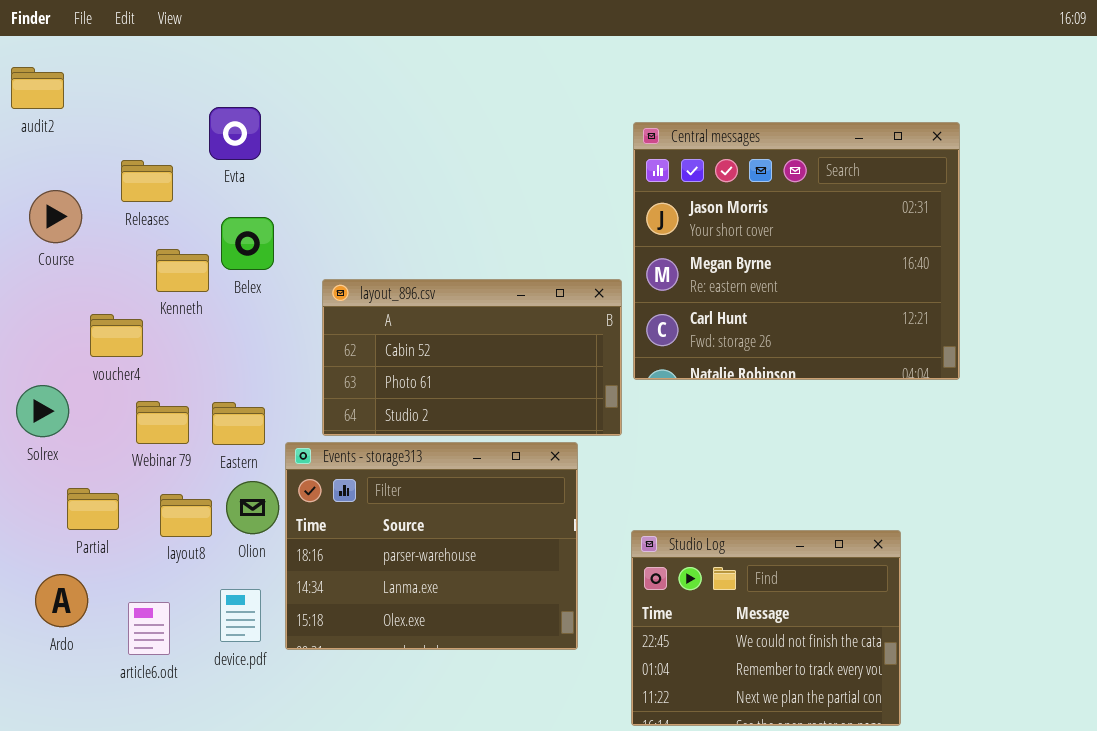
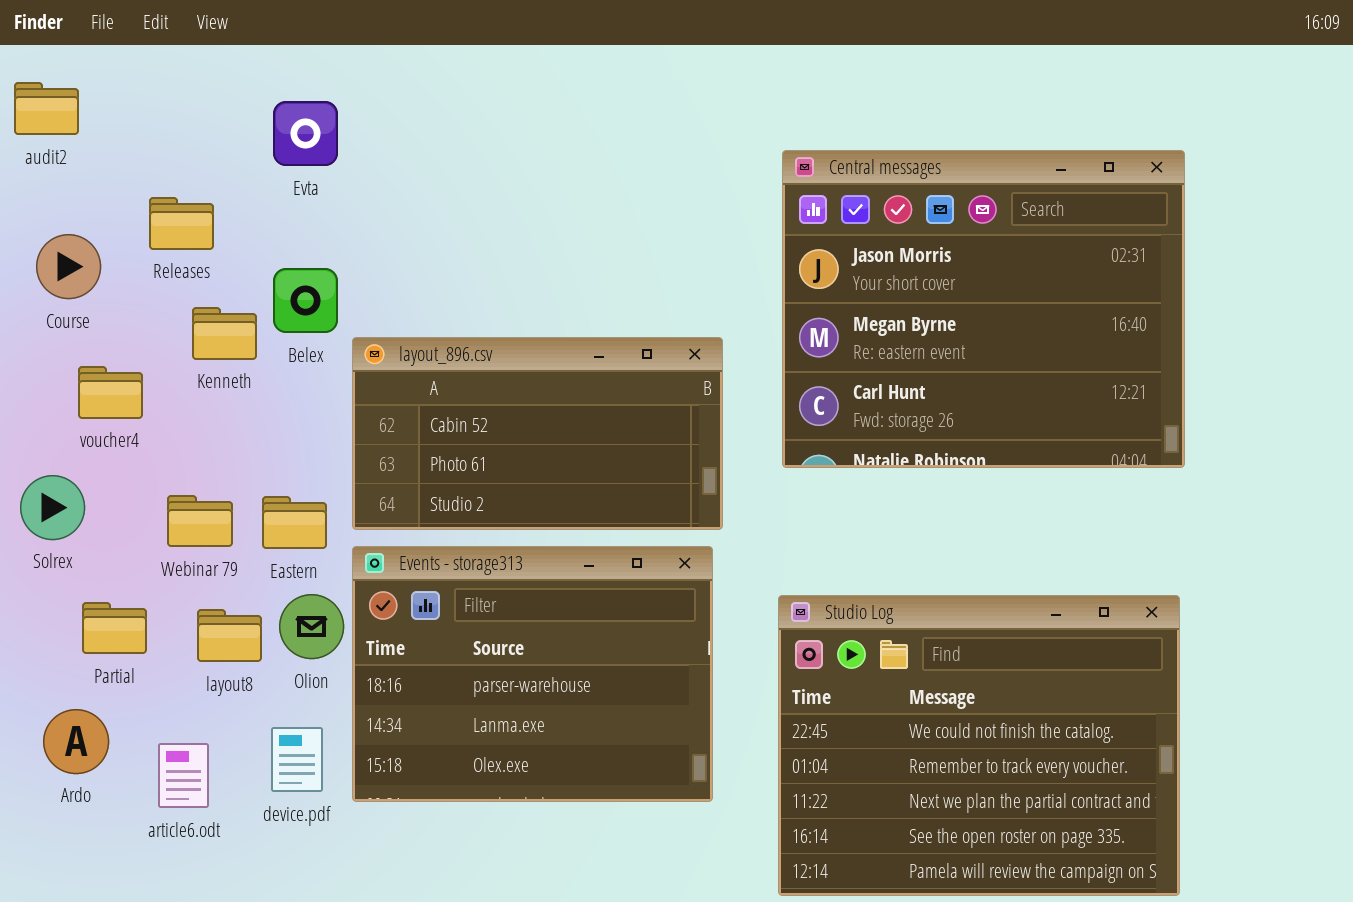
Evta: [209,107,261,160] -> [273,101,338,166], moved
layout_896.csv: [322,279,622,436] -> [352,337,723,530], moved
voucher4: [90,314,143,357] -> [78,366,143,419], moved
Studio Log: [631,530,901,726] -> [778,595,1180,896], resized

